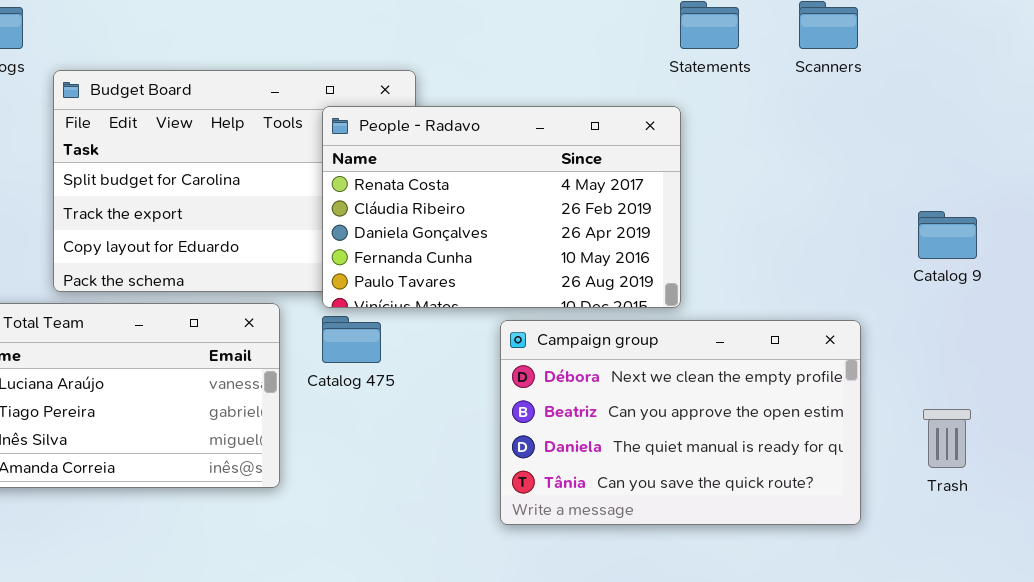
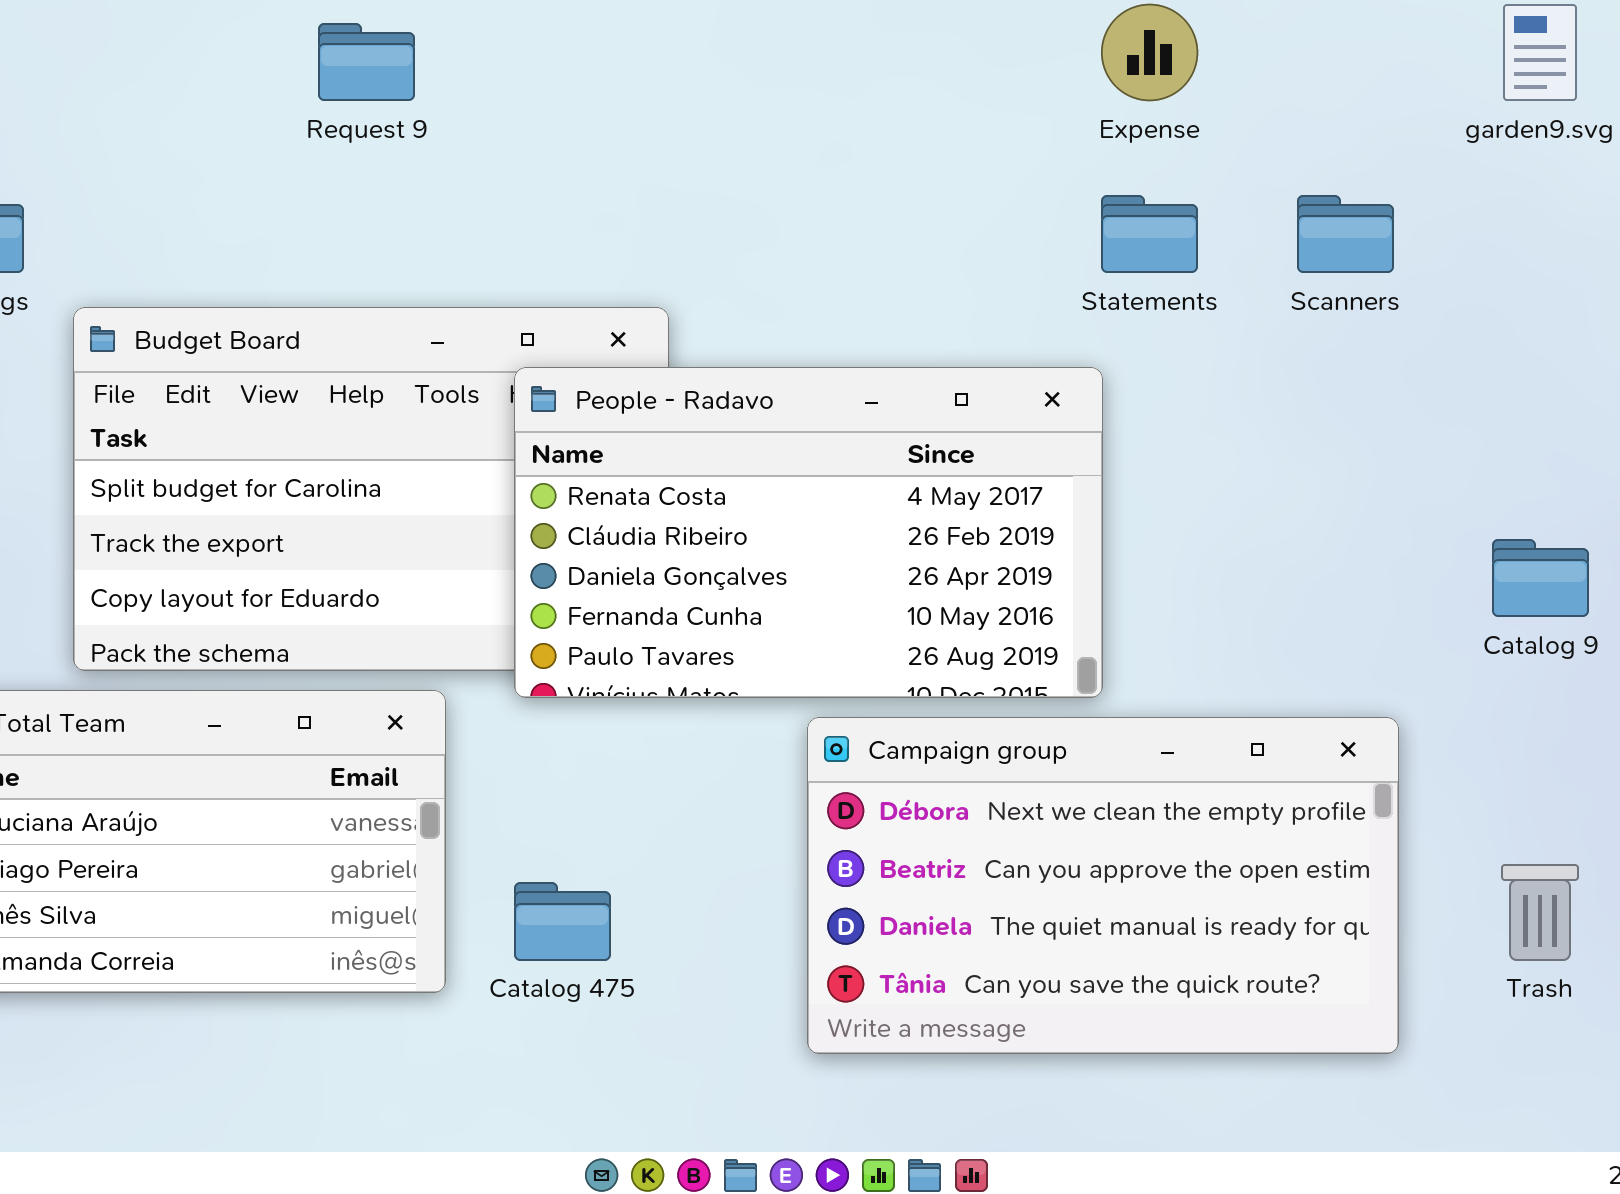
Catalog 475: [322,316,381,363] -> [514,882,611,961], moved

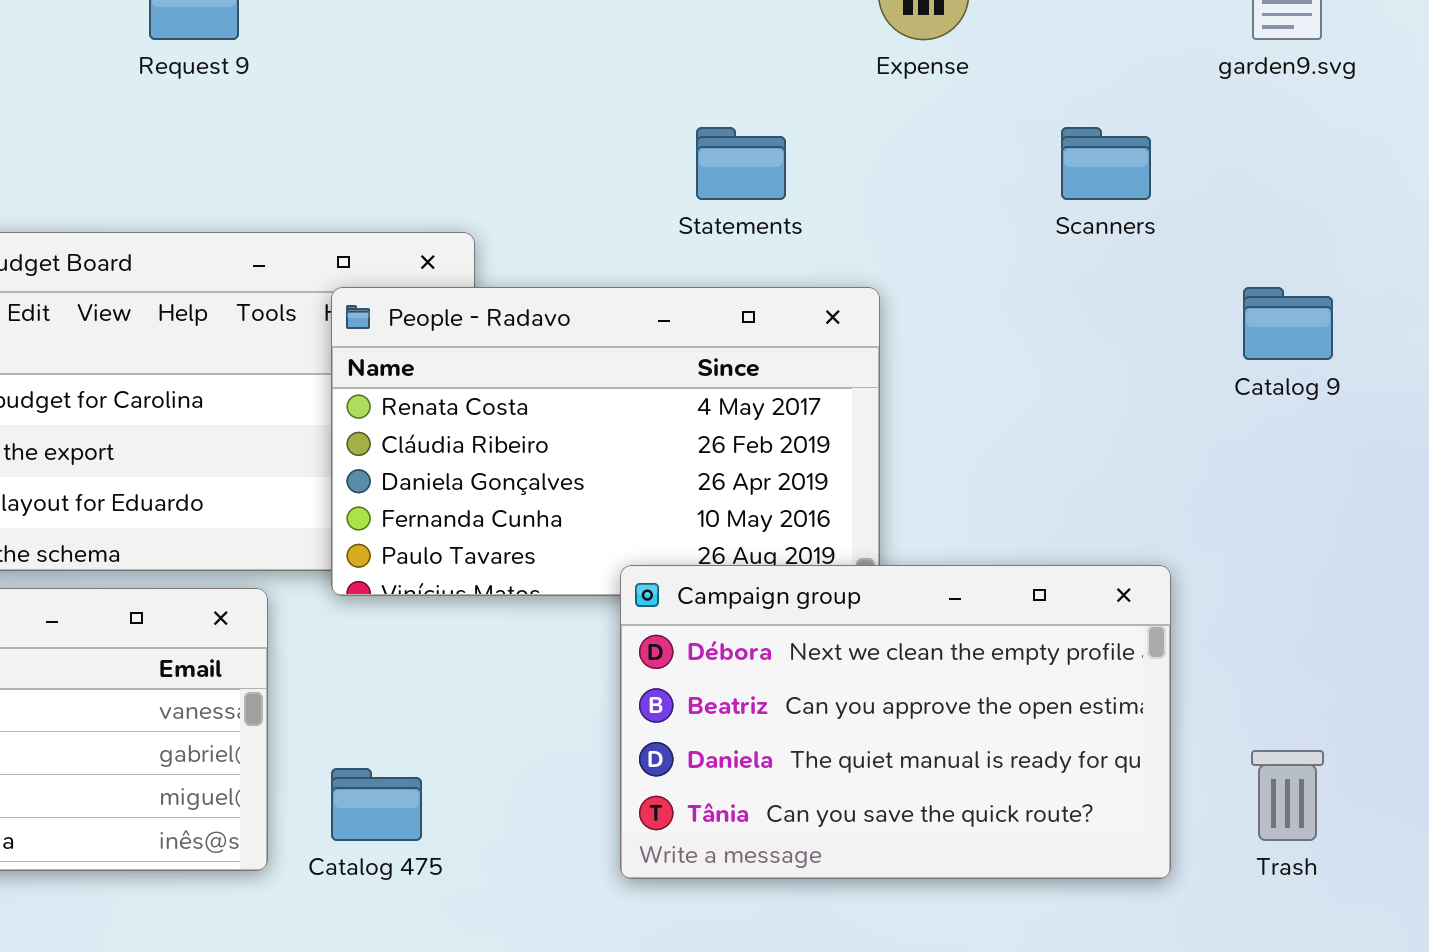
Statements: [1101,195,1198,273] -> [696,127,786,200], moved
Catalog 9: [1492,539,1589,617] -> [1243,287,1333,360], moved
Campaign group: [807,717,1399,1054] -> [620,565,1171,879], moved

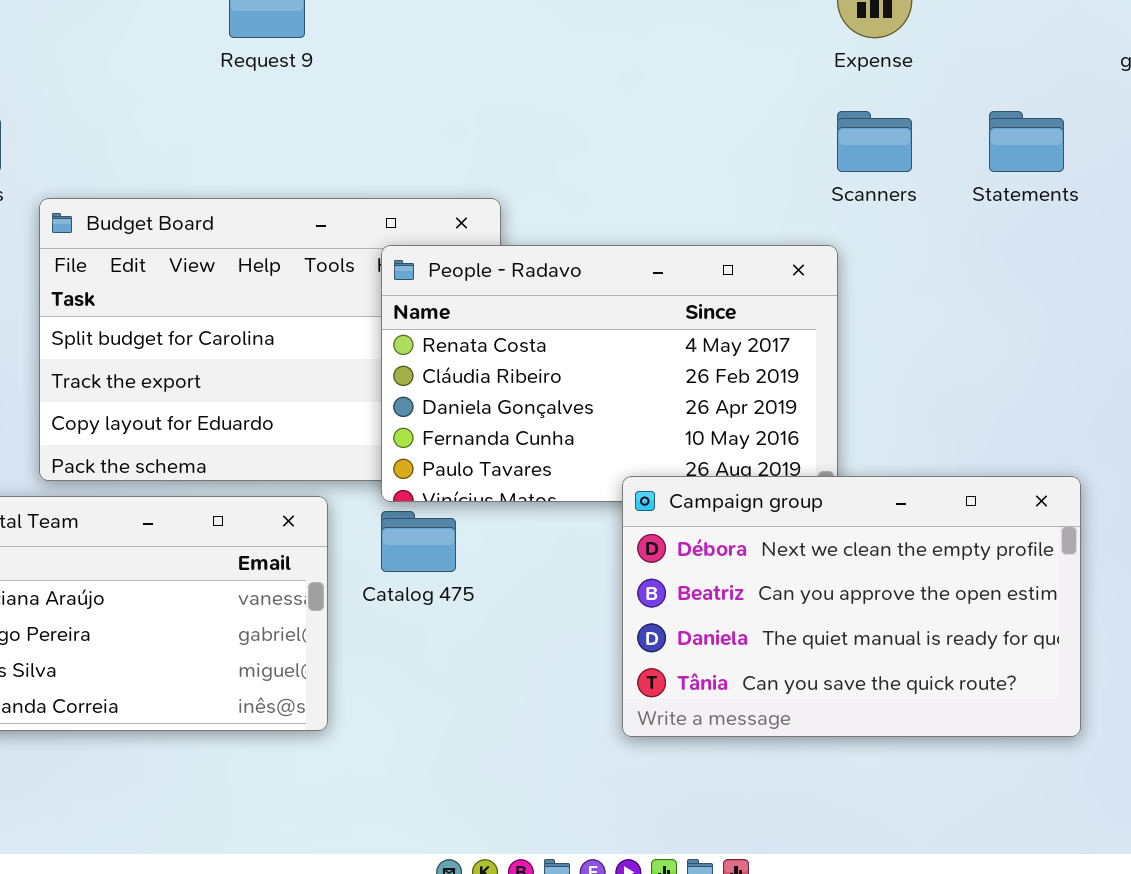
Statements: [696,127,786,200] -> [989,111,1064,172], moved
Scanners: [1061,127,1151,200] -> [837,111,912,172], moved
Catalog 475: [331,768,422,841] -> [381,511,456,572], moved

